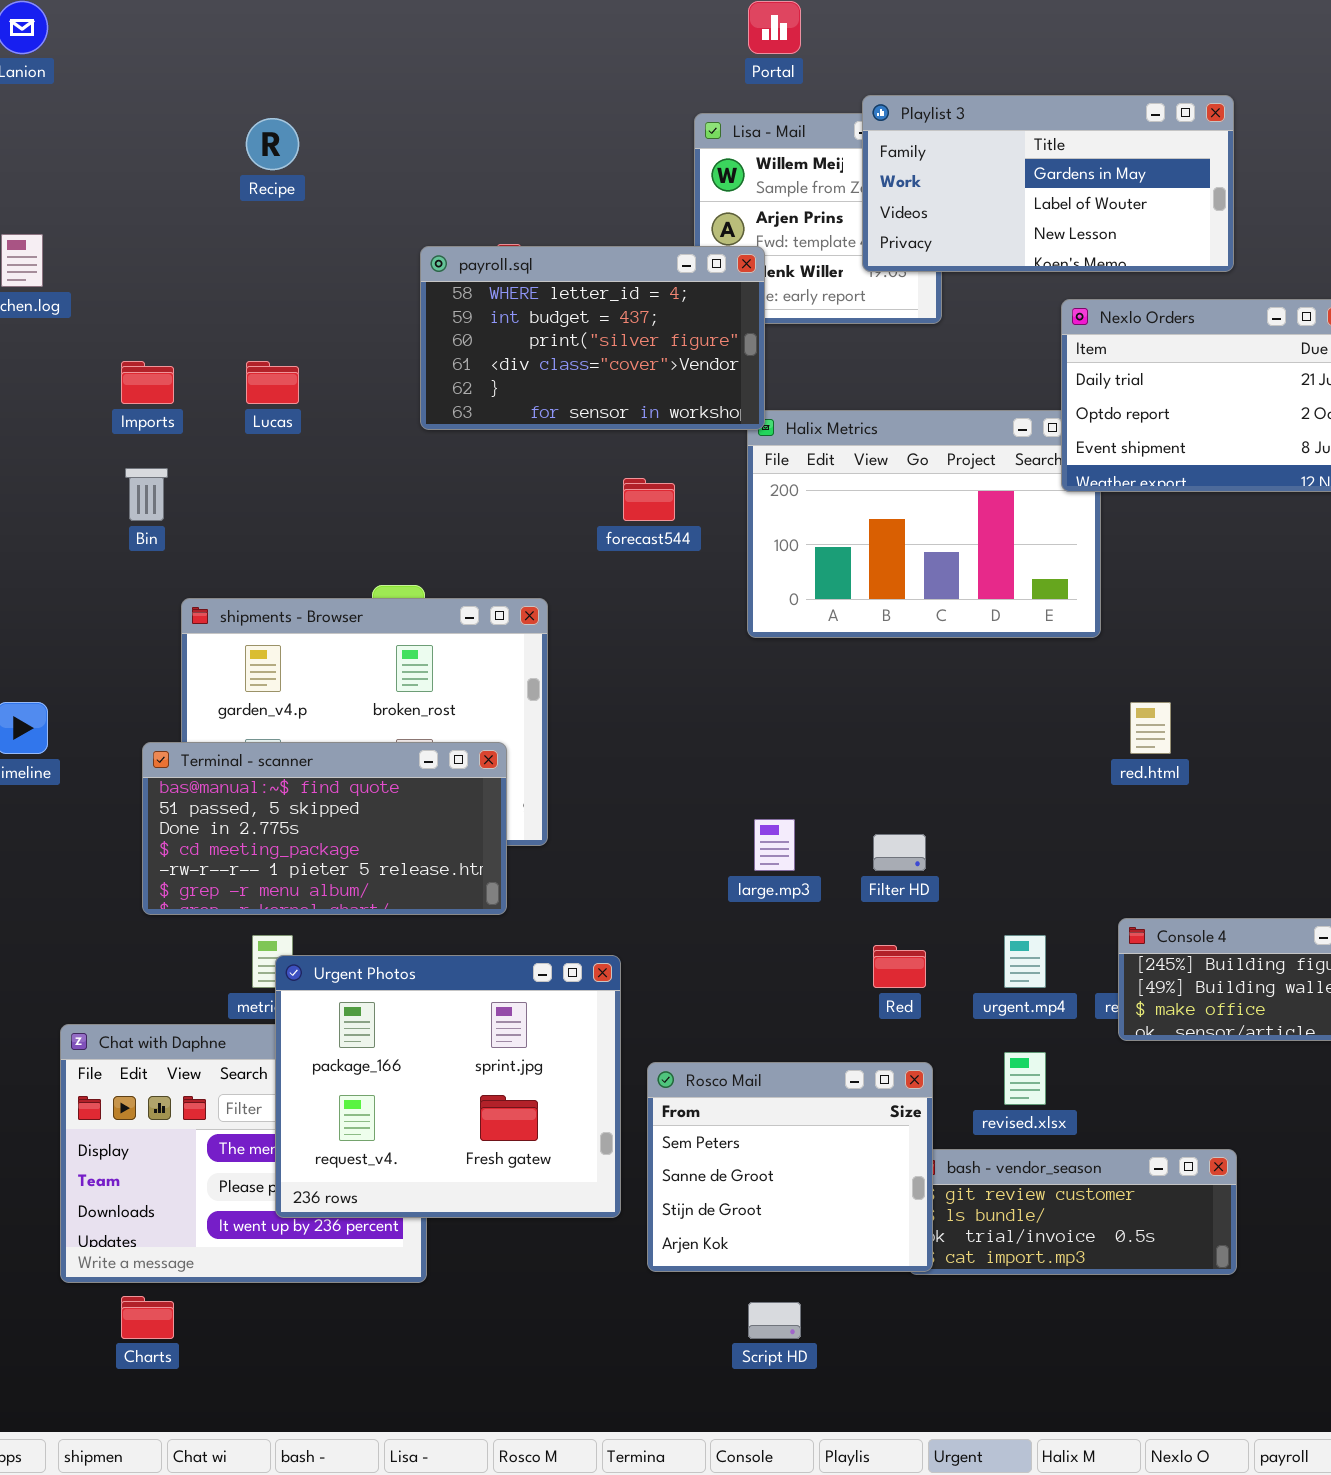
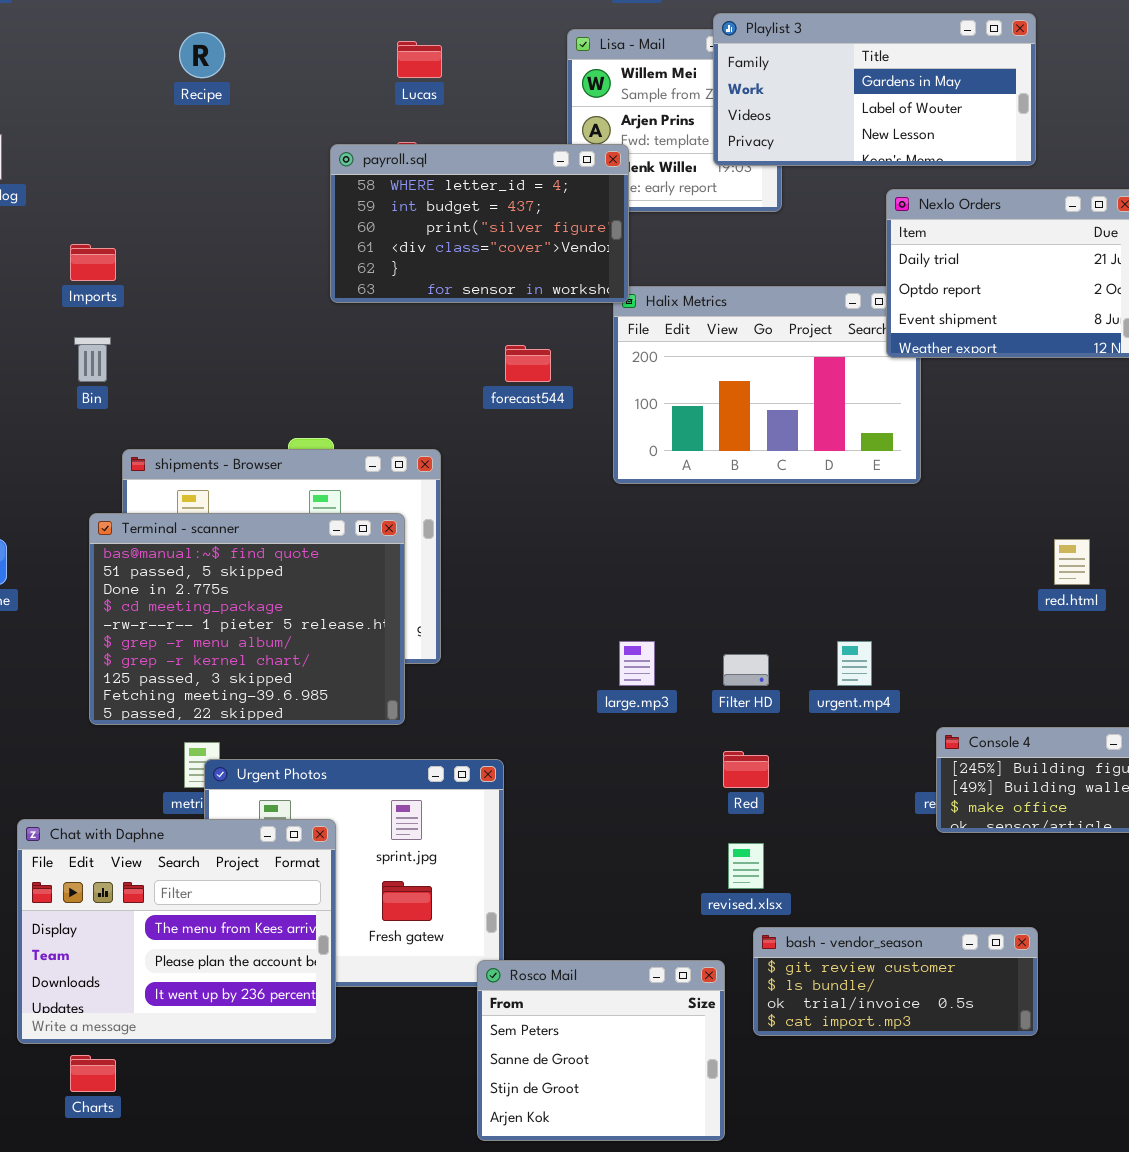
Lucas: [246,361,299,404] -> [397,41,442,78], moved
red.html: [1130,702,1171,754] -> [1054,539,1090,585], moved
Terminal - scanner: [142,742,507,915] -> [89,513,405,725], resized
urgent.mp4: [1004,935,1046,988] -> [837,641,872,686], moved
Chat with Daphne: [60,1024,427,1283] -> [17,819,336,1044], raised
revised.xlsx: [1004,1052,1046,1105] -> [728,843,764,889], moved
Rosco Mail: [647,1062,933,1272] -> [477,960,725,1141], moved

